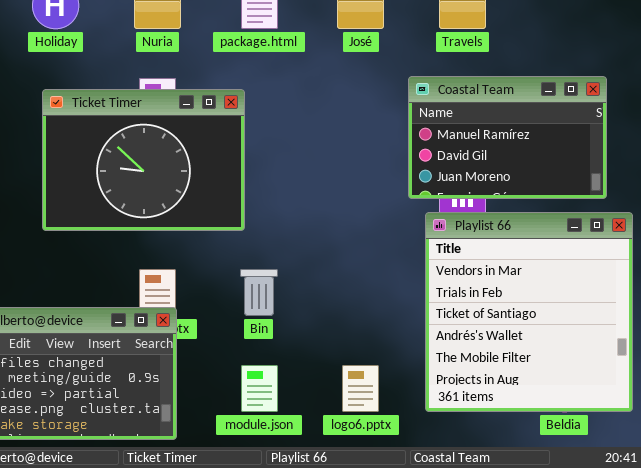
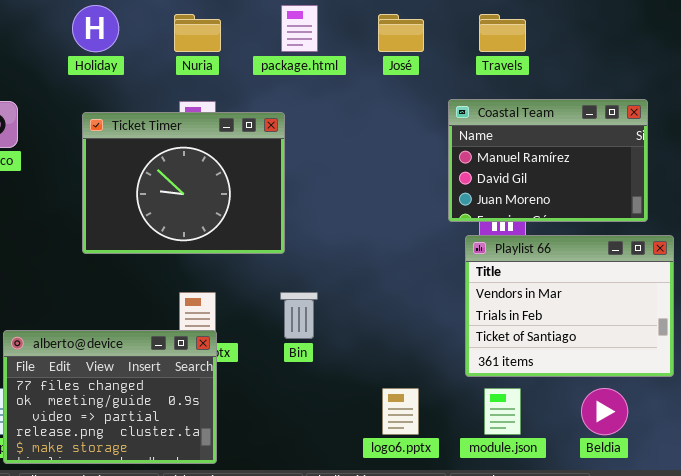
Playlist 66: [425,212,633,412] -> [465,235,674,377], resized
module.json: [241,365,278,412] -> [484,388,521,435], moved

